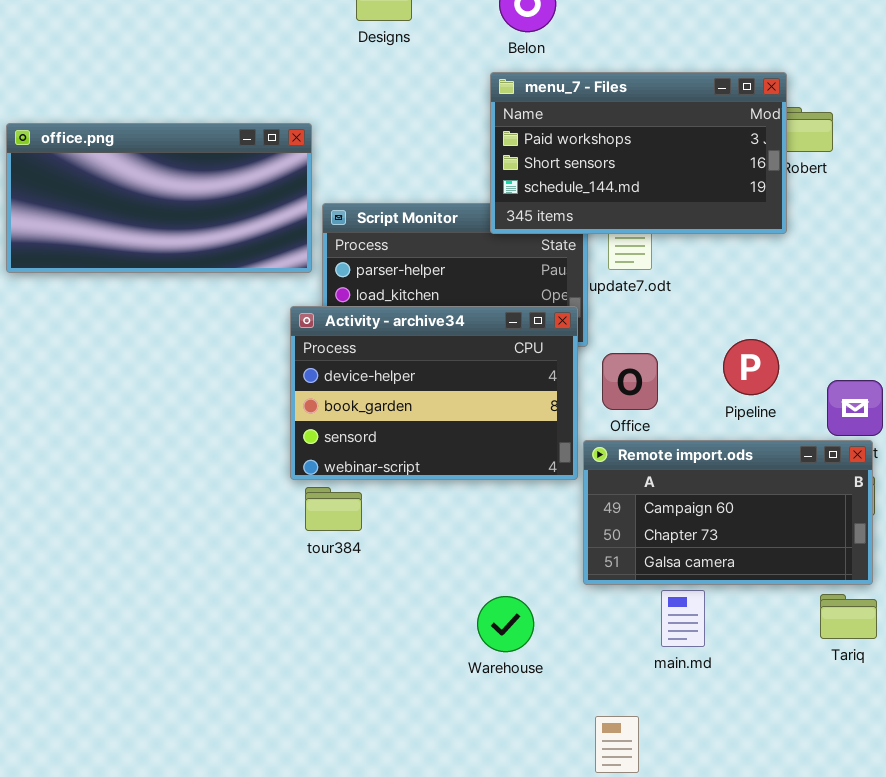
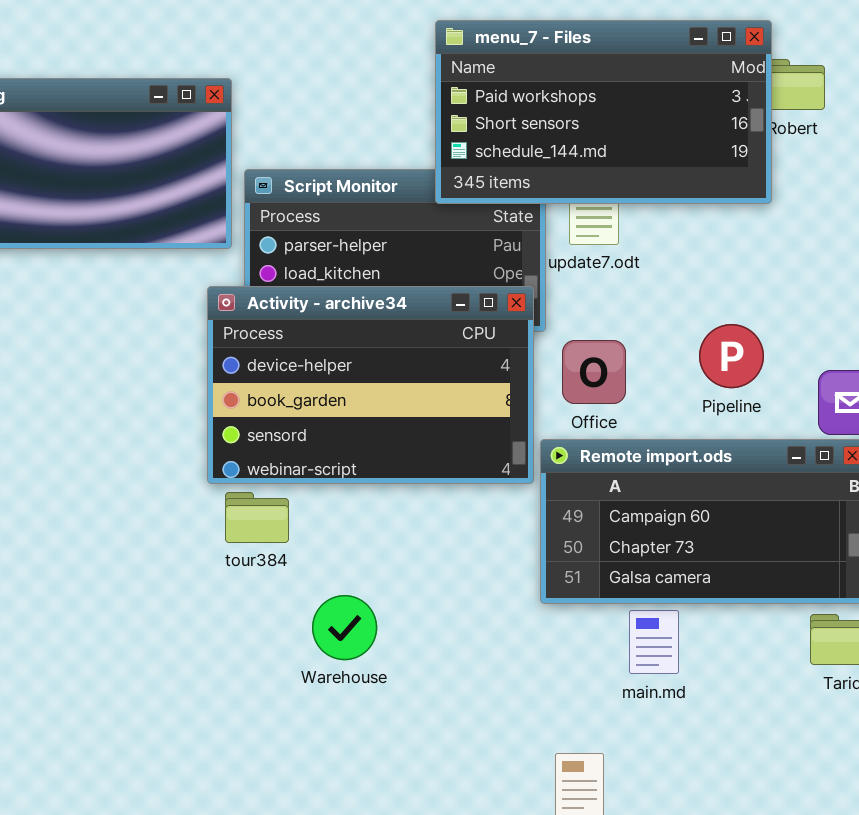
Warehouse: [477,596,534,652] -> [312,595,377,660], moved

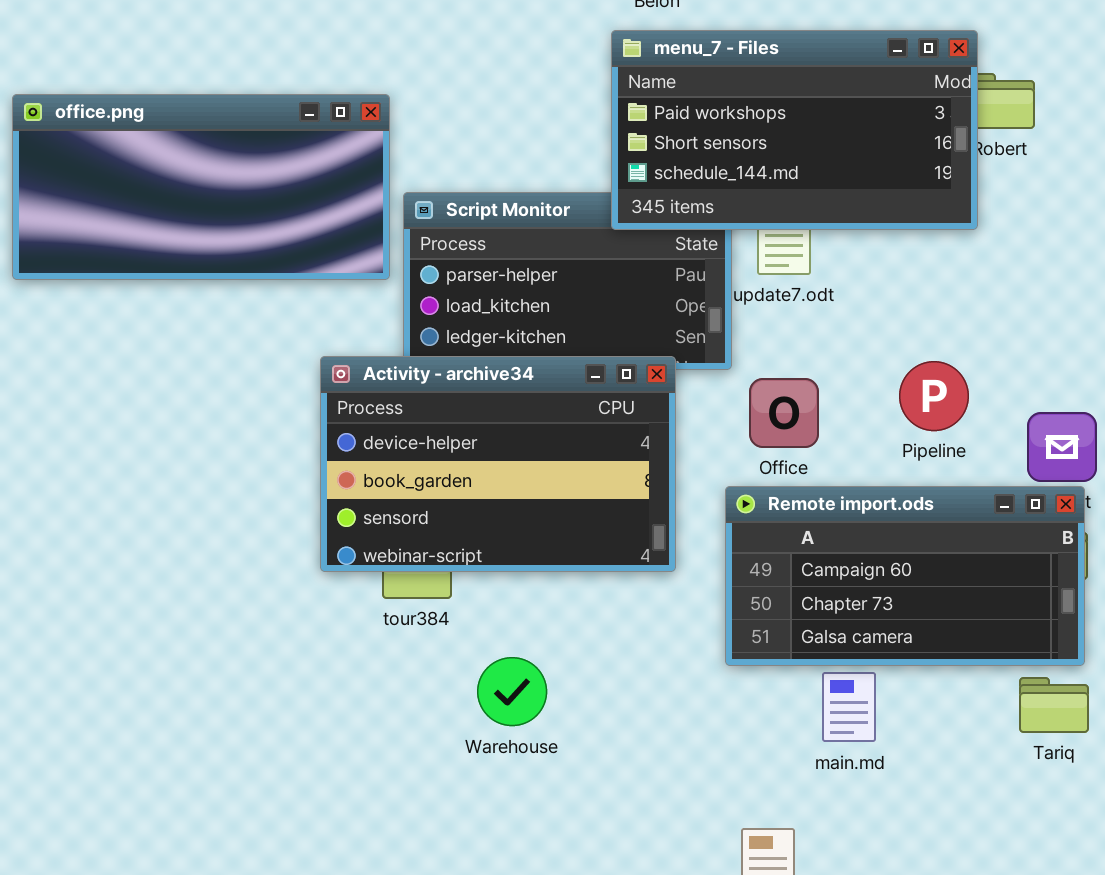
Activity - archive34: [207,286,534,484] -> [320,356,676,572], moved

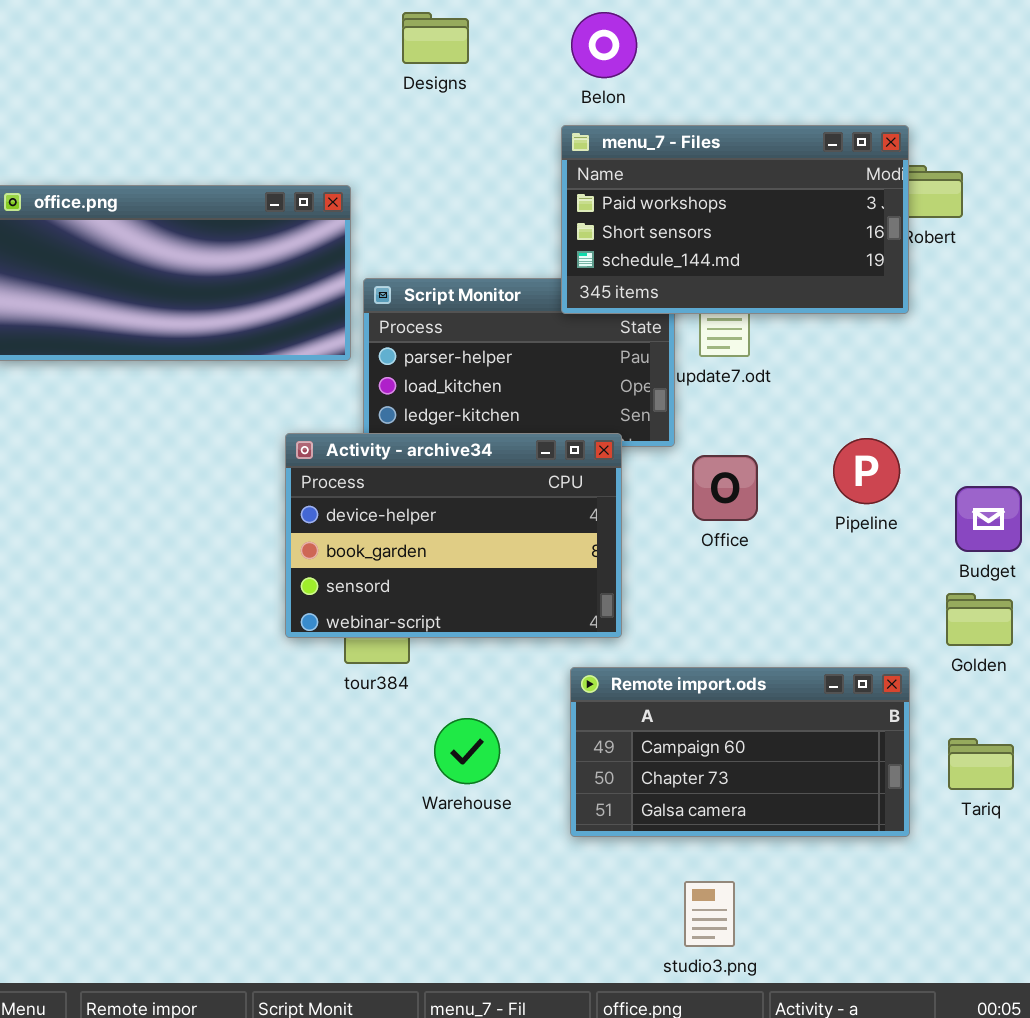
Remote import.ods: [725,486,1085,666] -> [570,667,910,837], moved

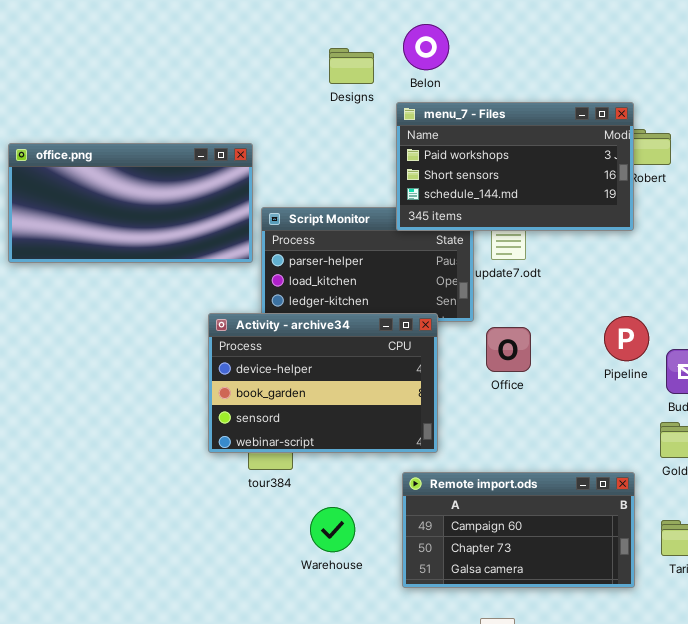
Designs: [402,12,469,64] -> [329,48,374,84], moved
Pipeline: [833,438,900,504] -> [604,316,649,361], moved

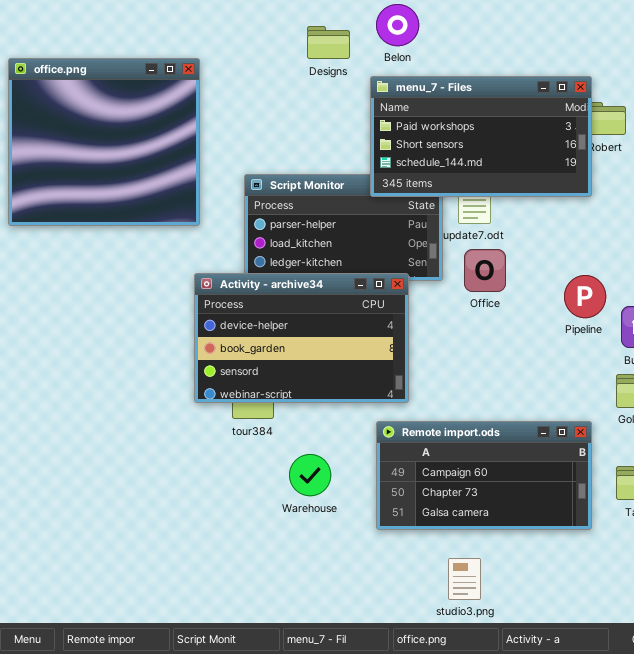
office.png: [8,143,253,263] -> [8,58,200,226], resized
Office: [486,327,531,372] -> [464,249,506,292], moved

